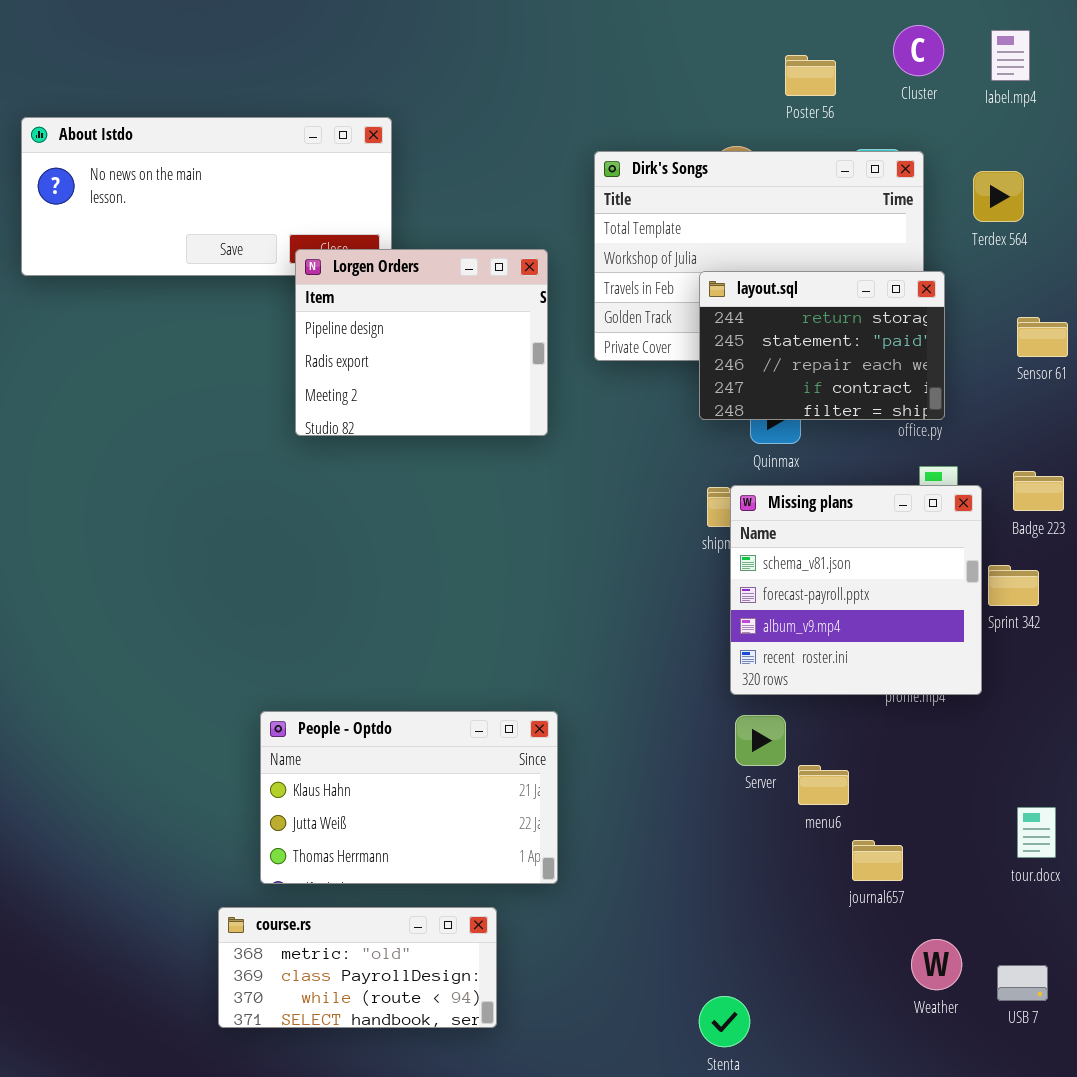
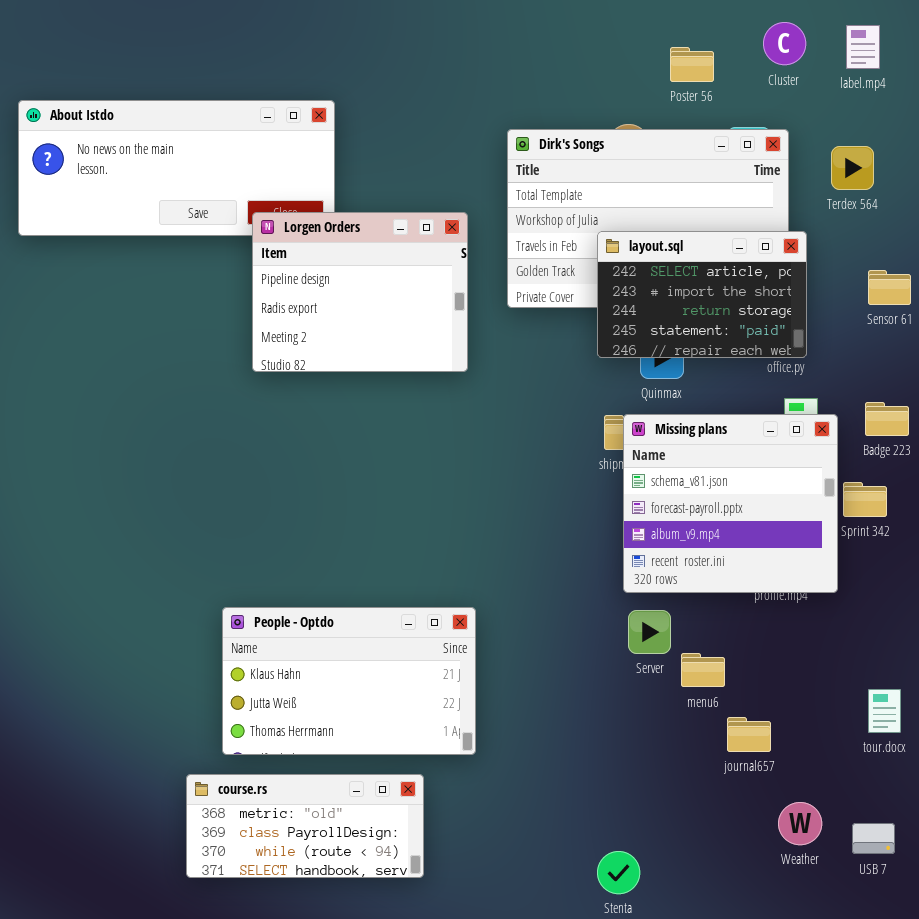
layout.sql: [699,271,945,420] -> [597,231,807,358], scrolled up 2 rows

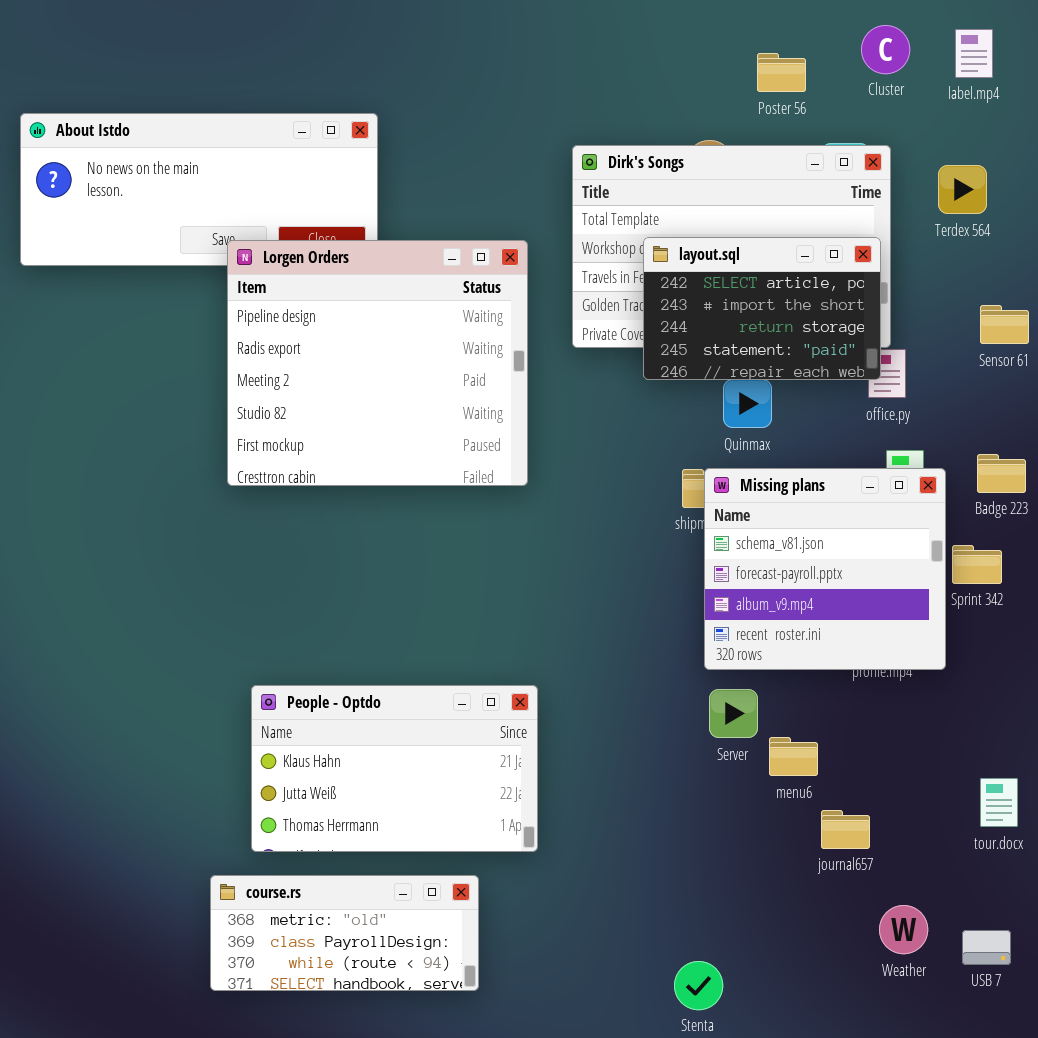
Lorgen Orders: [252,212,468,372] -> [227,240,528,486], resized
layout.sql: [597,231,807,358] -> [643,237,881,380], moved

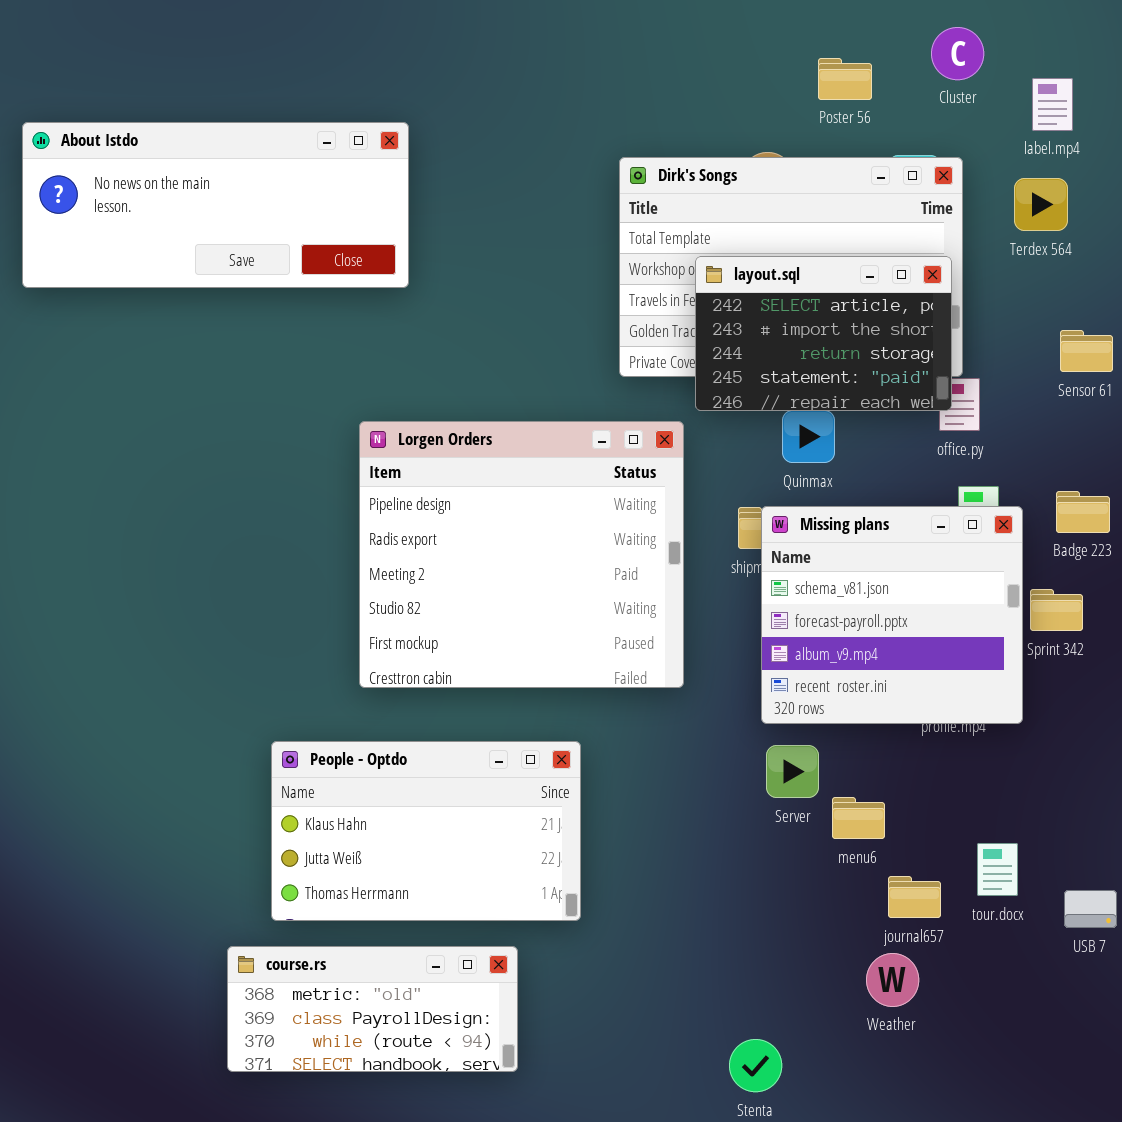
label.mp4: [955,29,993,78] -> [1032,78,1073,131], moved
Lorgen Orders: [227,240,528,486] -> [359,421,684,688], moved
tour.docx: [980,778,1018,827] -> [977,843,1018,896], moved
Weather: [879,905,928,954] -> [866,953,919,1007], moved
USB 7: [962,930,1011,965] -> [1064,890,1117,928], moved

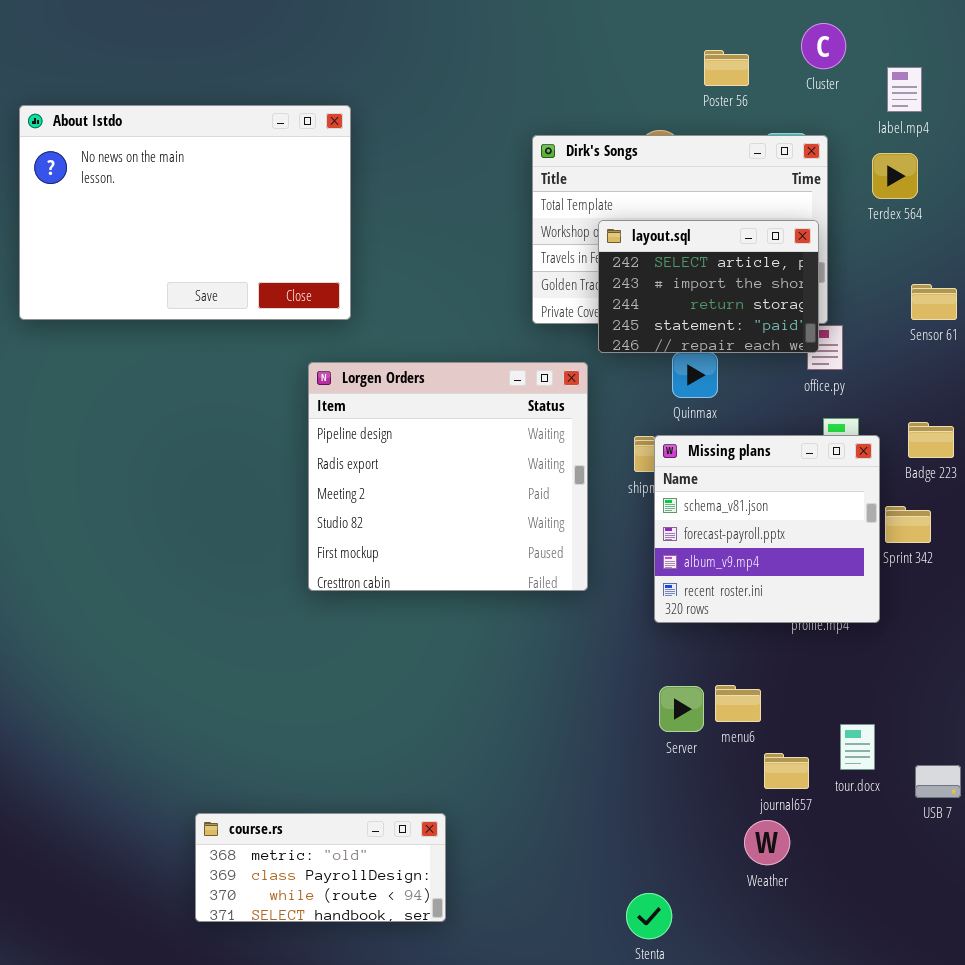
About Istdo: [22,122,409,288] -> [19,105,351,320], resized
People - Optdo: [271,741,581,921] -> none, closed
Server: [766,745,819,798] -> [659,686,704,732], moved

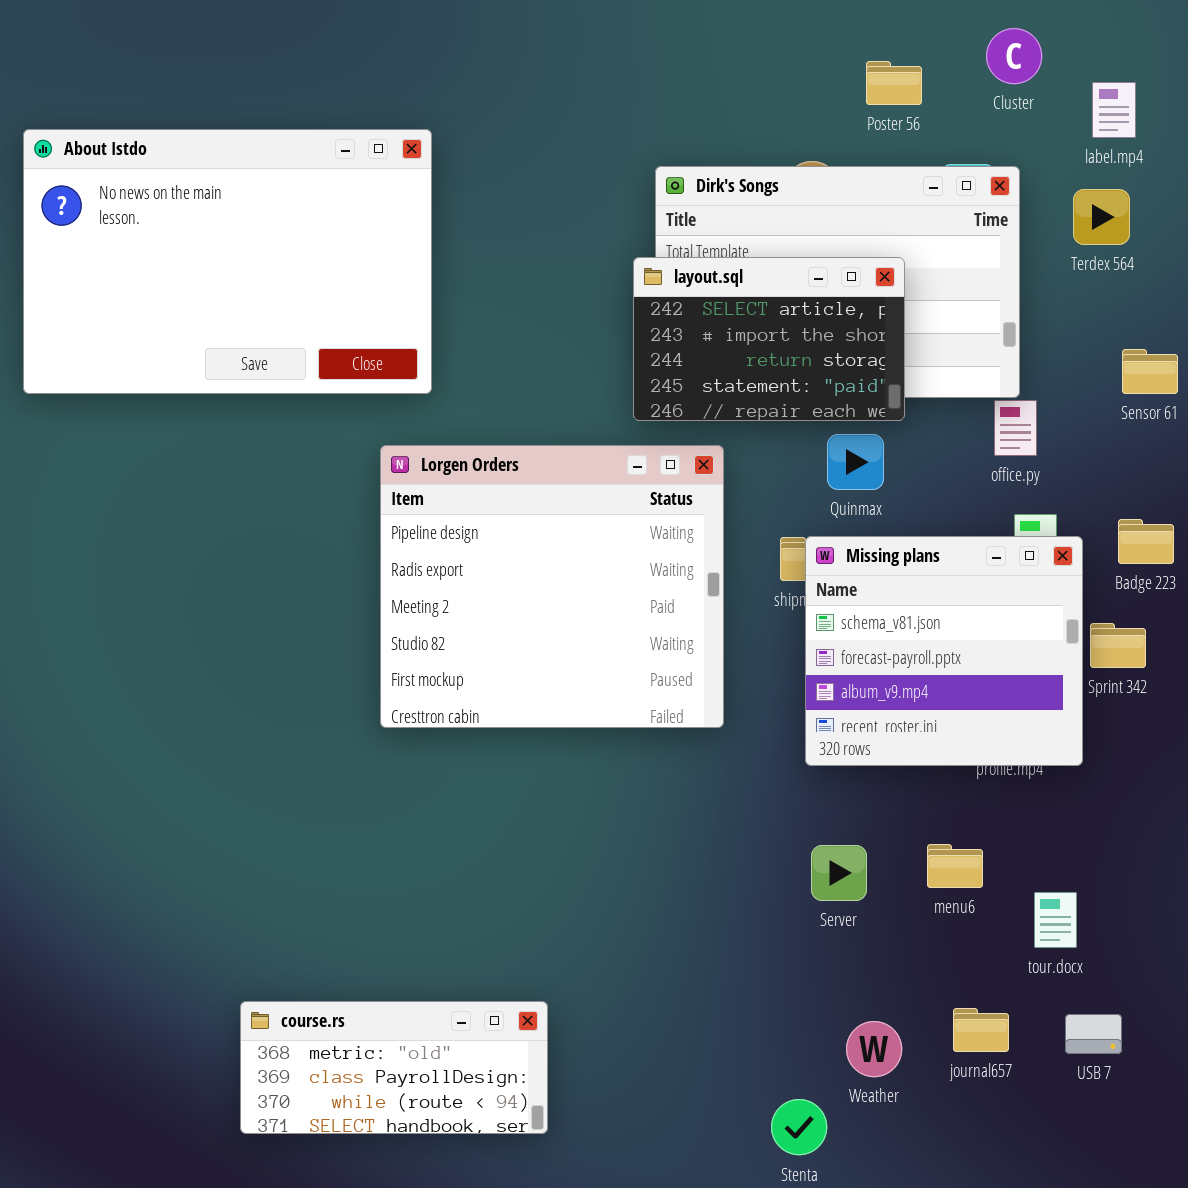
layout.sql: [598,220,819,353] -> [633,257,905,421], moved
menu6: [715,685,761,722] -> [927,844,983,888], moved
journal657: [764,753,809,789] -> [953,1008,1009,1052], moved
USB 7: [915,765,961,798] -> [1065,1014,1122,1054], moved
Weather: [744,820,790,865] -> [846,1021,902,1077], moved

